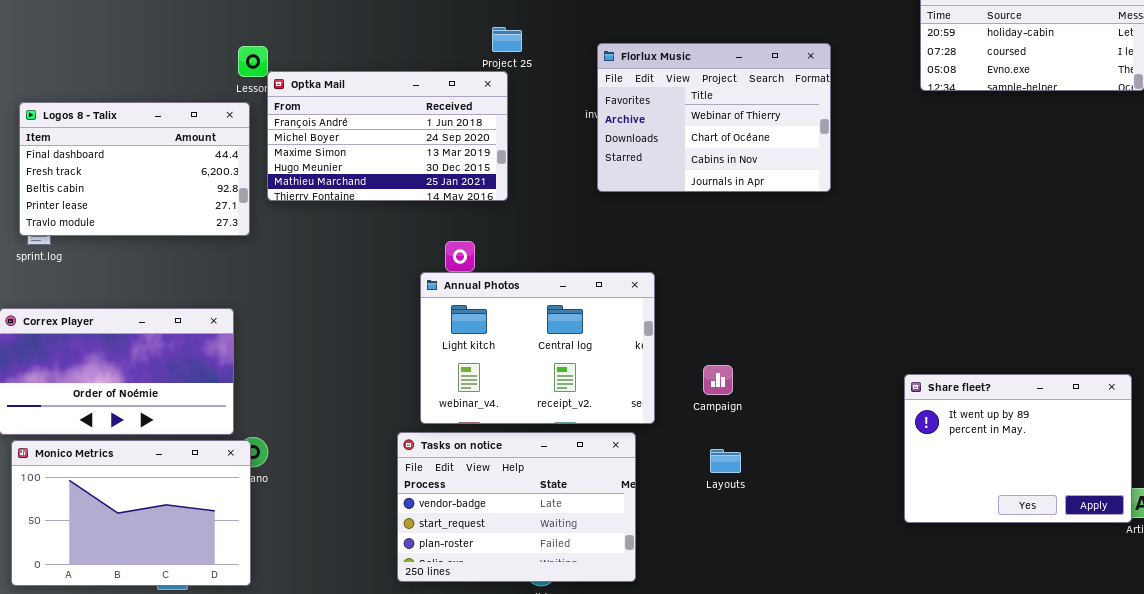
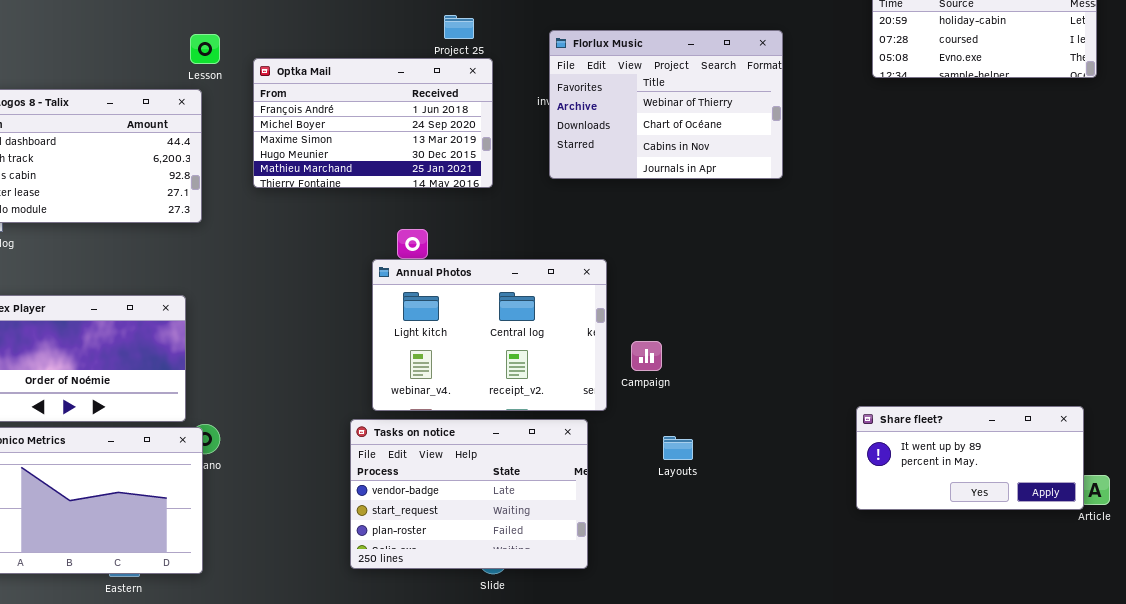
Optka Mail: [267,71,508,201] -> [253,58,493,188], moved
Campaign: [703,365,733,395] -> [631,341,662,371], moved
Share fleet?: [904,374,1132,523] -> [856,406,1084,510], resized

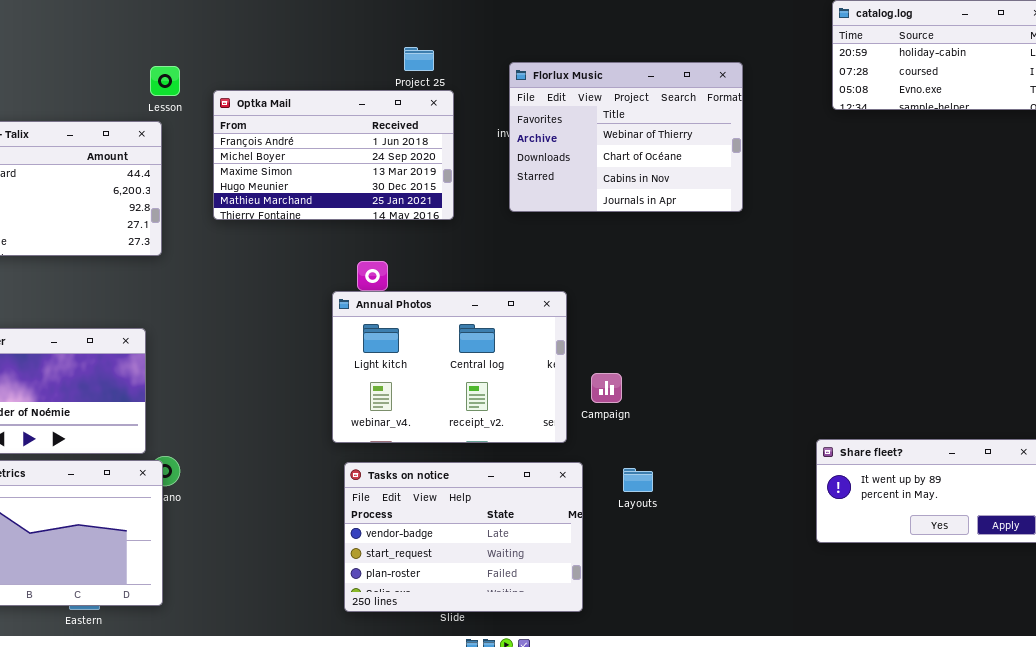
Tasks on notice: [350,419,588,569] -> [344,462,583,612], moved

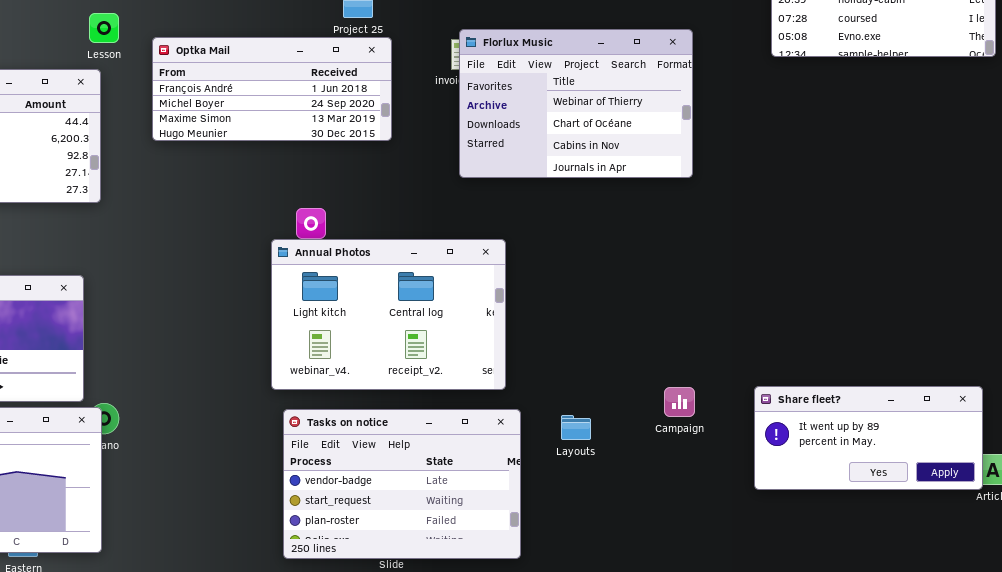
Florlux Music: [509,62,743,212] -> [459,29,693,178], moved
Optka Mail: [213,90,454,220] -> [152,37,392,141], resized
Campaign: [591,373,622,403] -> [664,387,695,417], moved

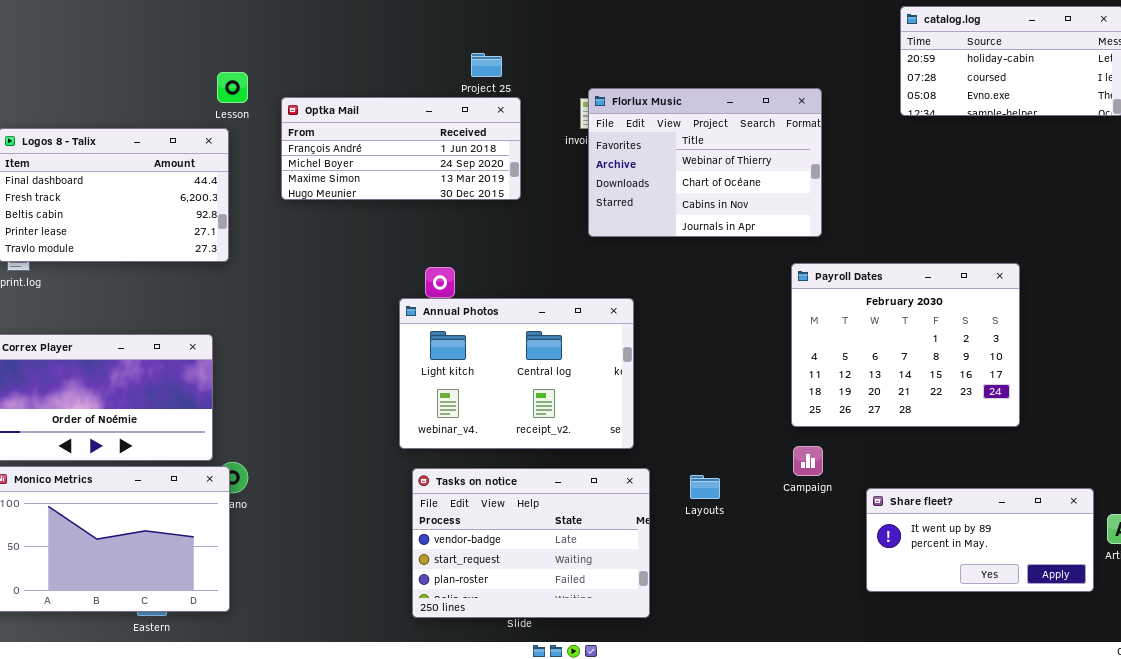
Payroll Dates: none -> [791,263,1020,427], opened
Share fleet?: [754,386,983,490] -> [866,488,1094,592], moved

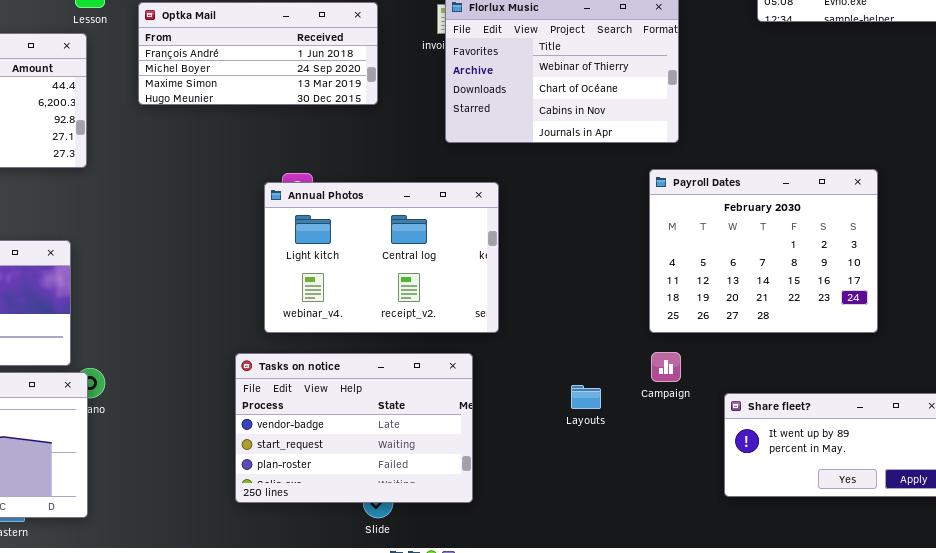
Annual Photos: [399,298,634,449] -> [264,182,499,333], moved
Tasks on notice: [412,468,650,618] -> [235,353,473,503], moved
Layouts: [690,475,720,499] -> [571,385,601,409], moved

